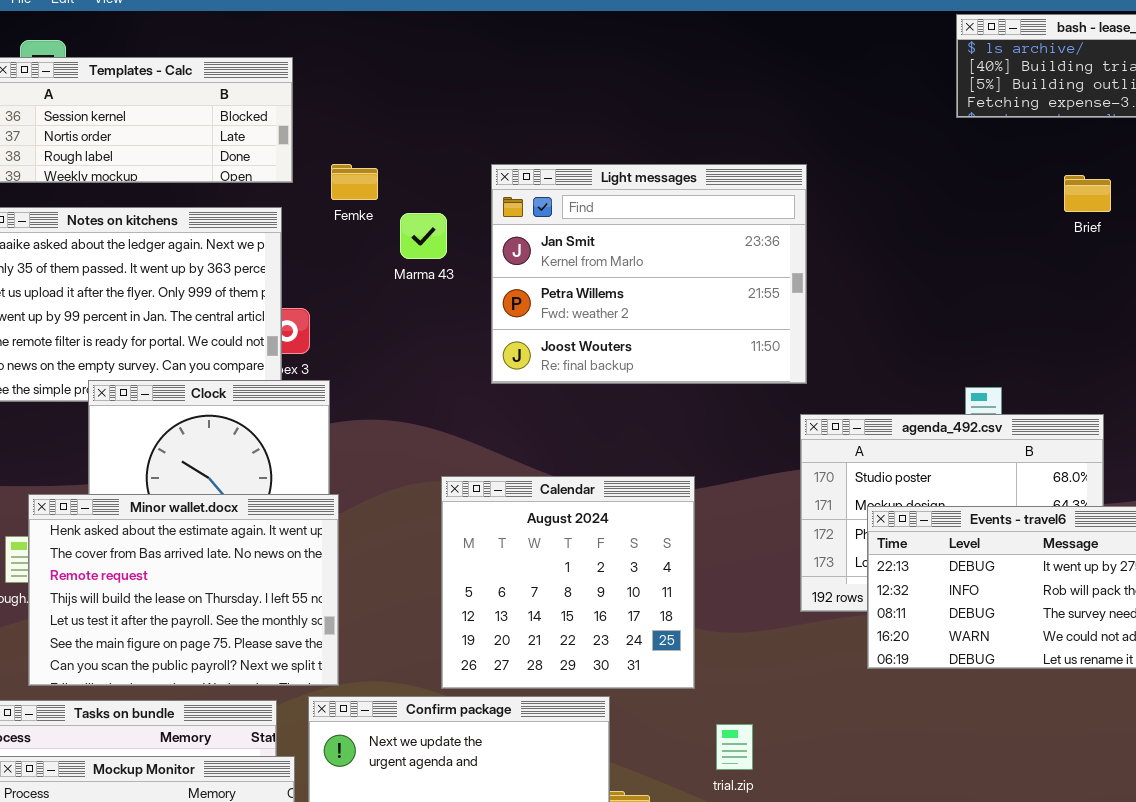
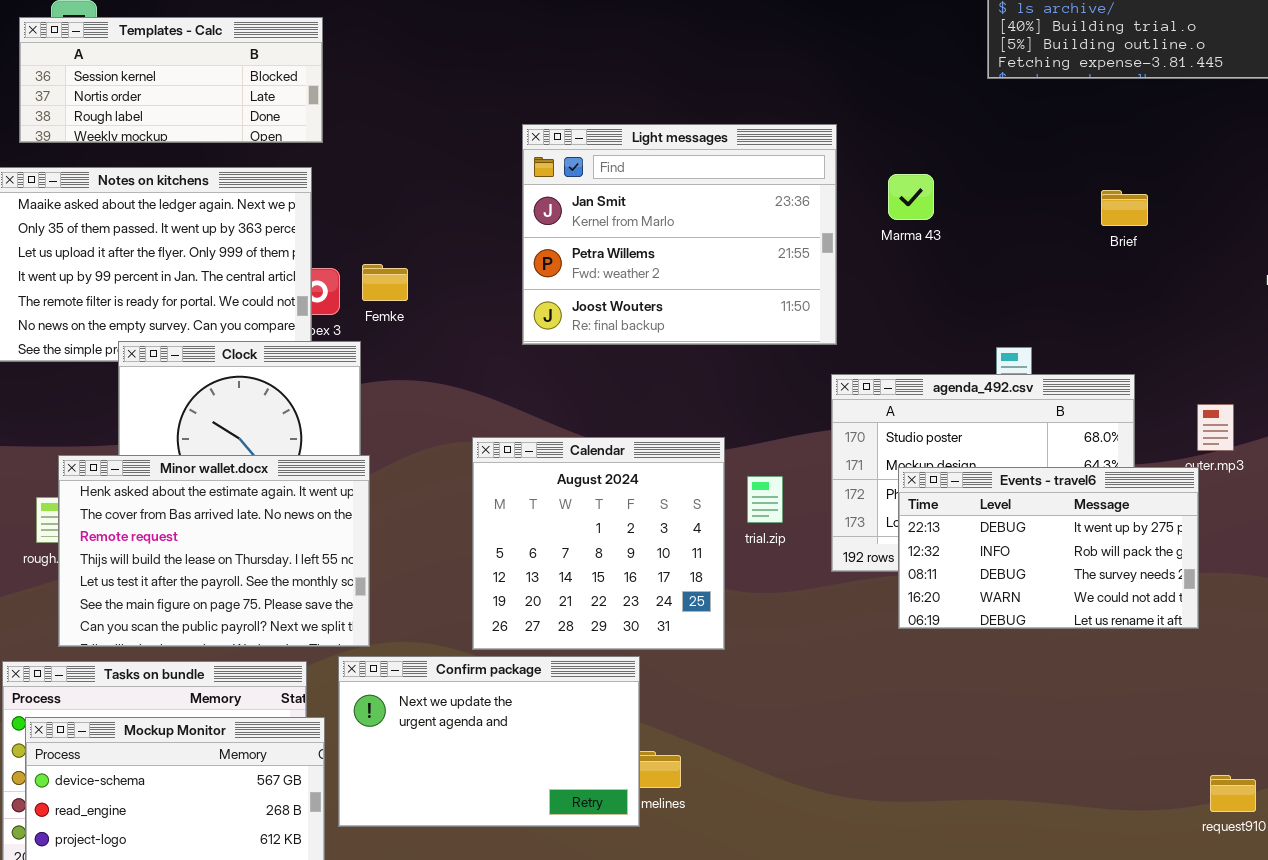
Femke: [331,164,378,200] -> [362,264,408,301], moved
Brief: [1064,175,1111,212] -> [1101,190,1148,226], moved
Marma 43: [400,213,447,259] -> [888,174,934,220], moved
trial.zip: [716,724,753,770] -> [747,476,783,523], moved

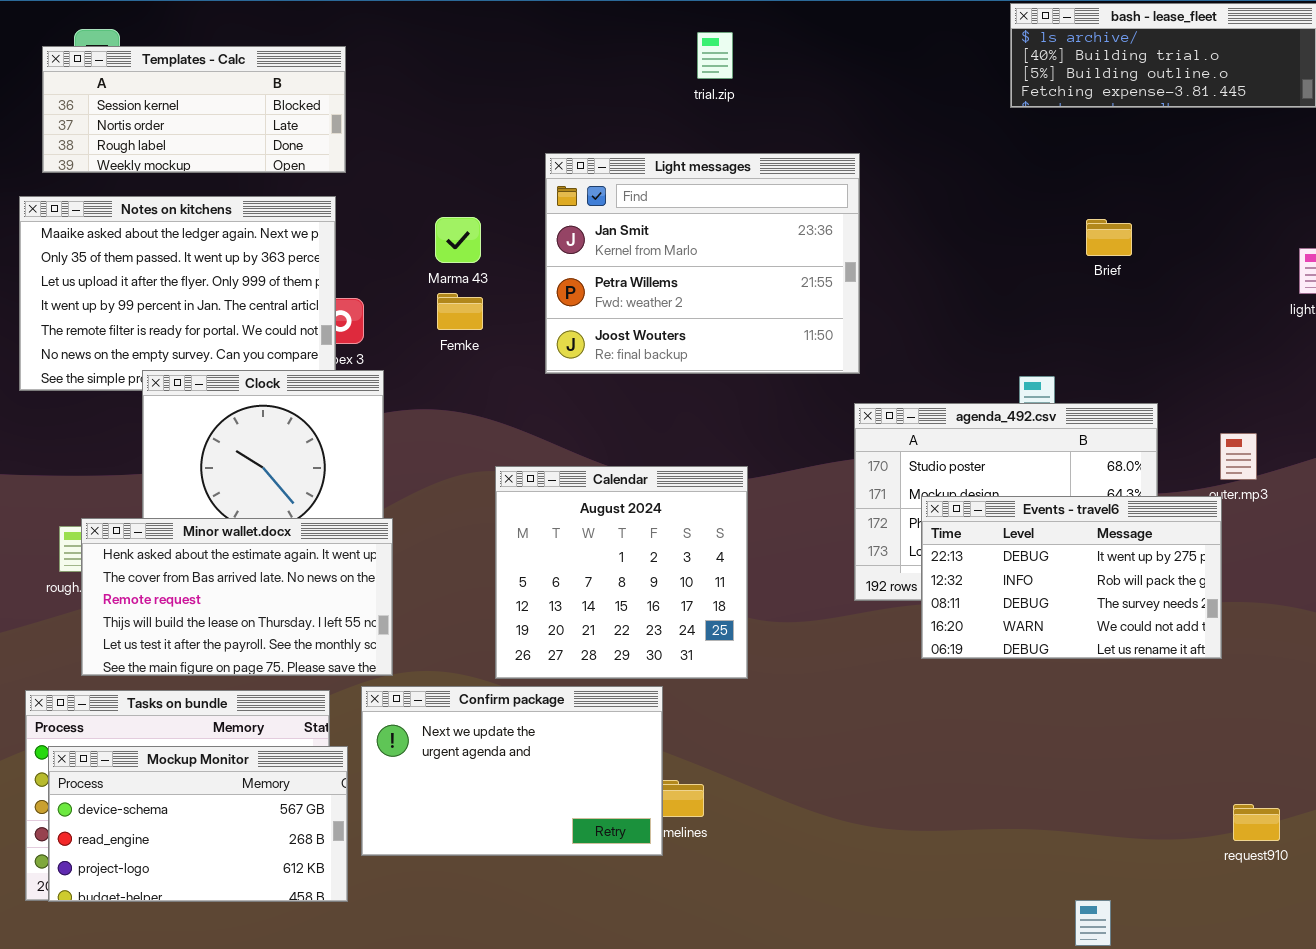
Marma 43: [888,174,934,220] -> [435,217,481,263], moved
Brief: [1101,190,1148,226] -> [1086,219,1132,256], moved
Femke: [362,264,408,301] -> [437,293,483,330], moved
Minor wallet.docx: [58,455,370,647] -> [81,518,393,676], resized
trial.zip: [747,476,783,523] -> [697,32,733,79], moved

